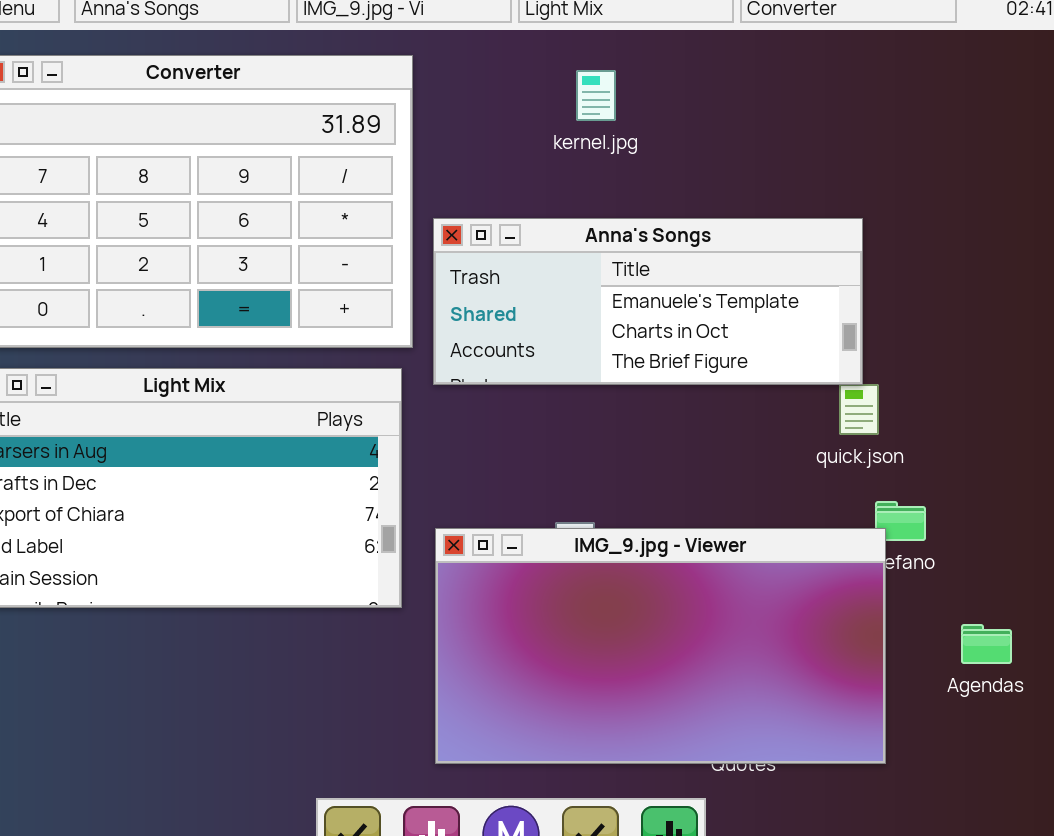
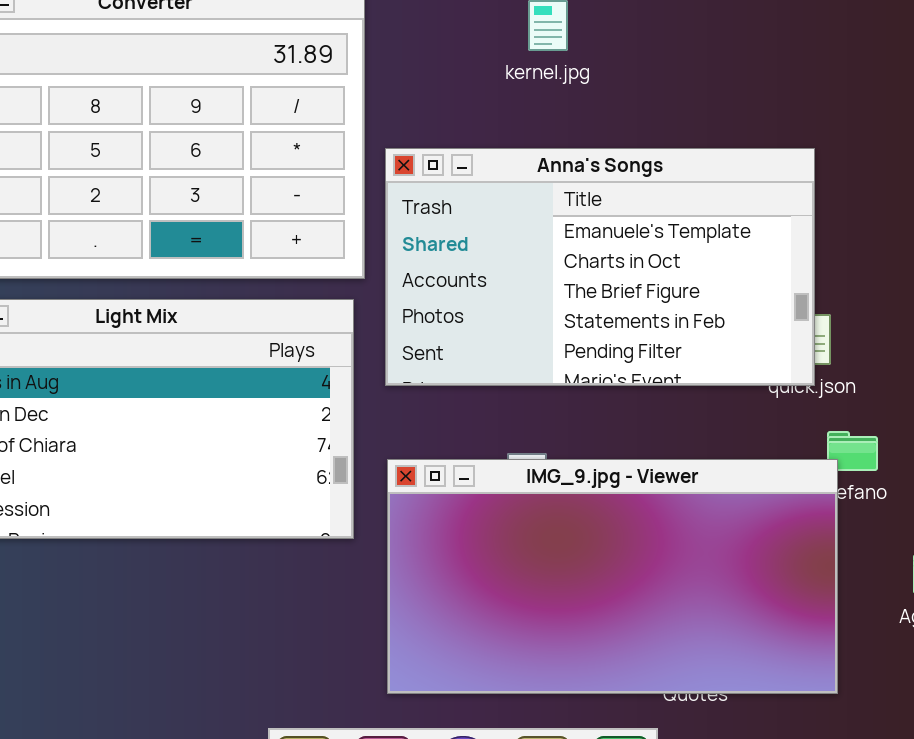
Anna's Songs: [433,218,863,385] -> [385,148,815,386], resized

